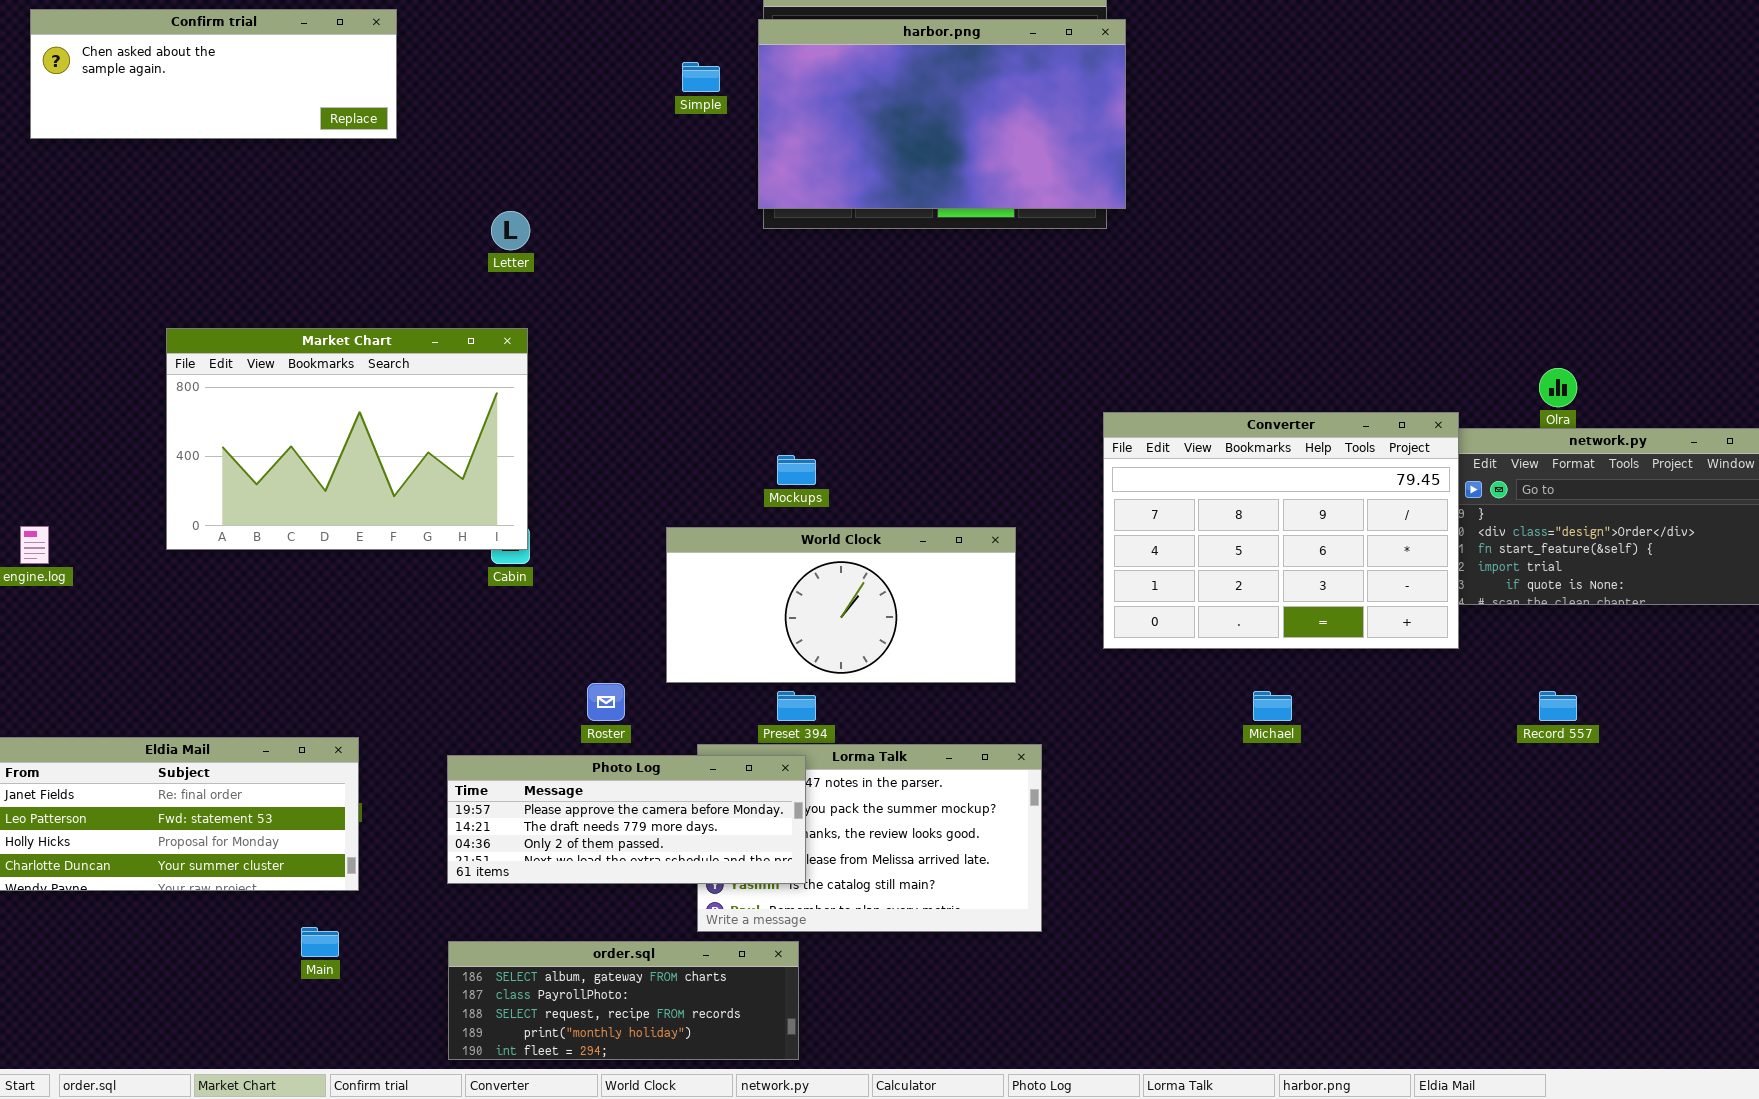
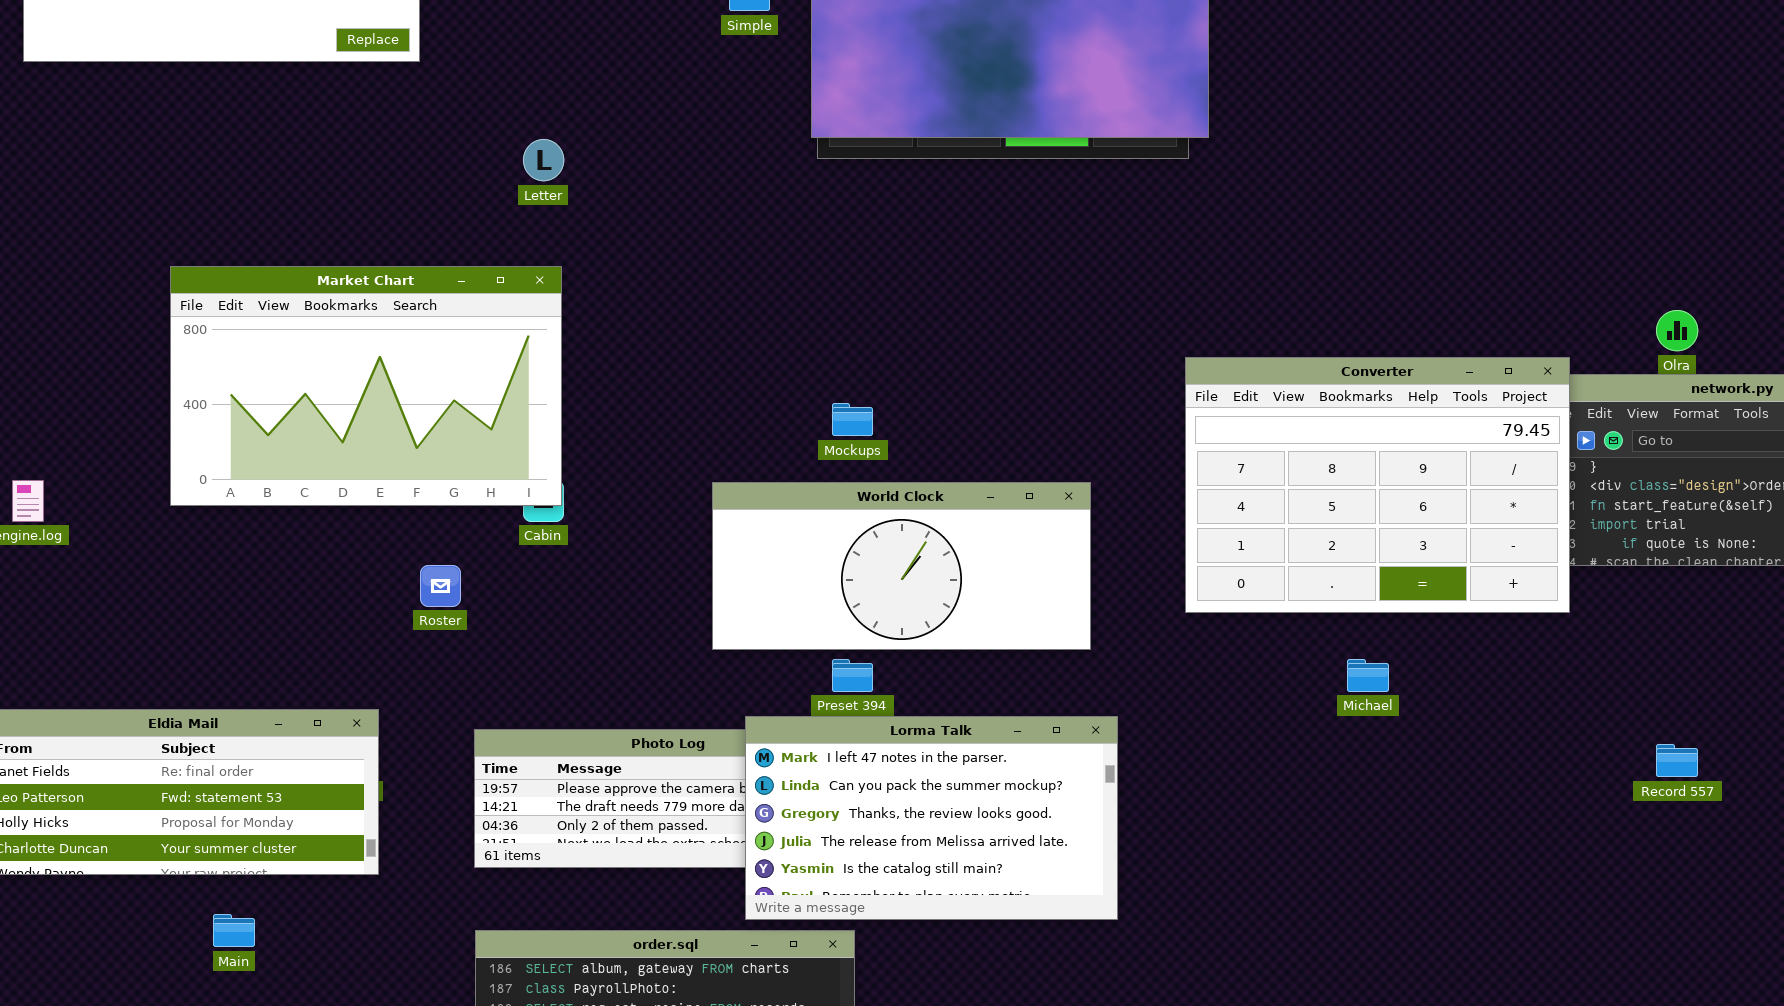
Roster: [587,683,625,721] -> [420,565,461,607], moved
Record 557: [1539,691,1577,721] -> [1656,744,1698,777], moved
Lorma Talk: [697,744,1042,932] -> [745,716,1118,920], raised
Main: [301,927,339,957] -> [213,914,255,947], moved

